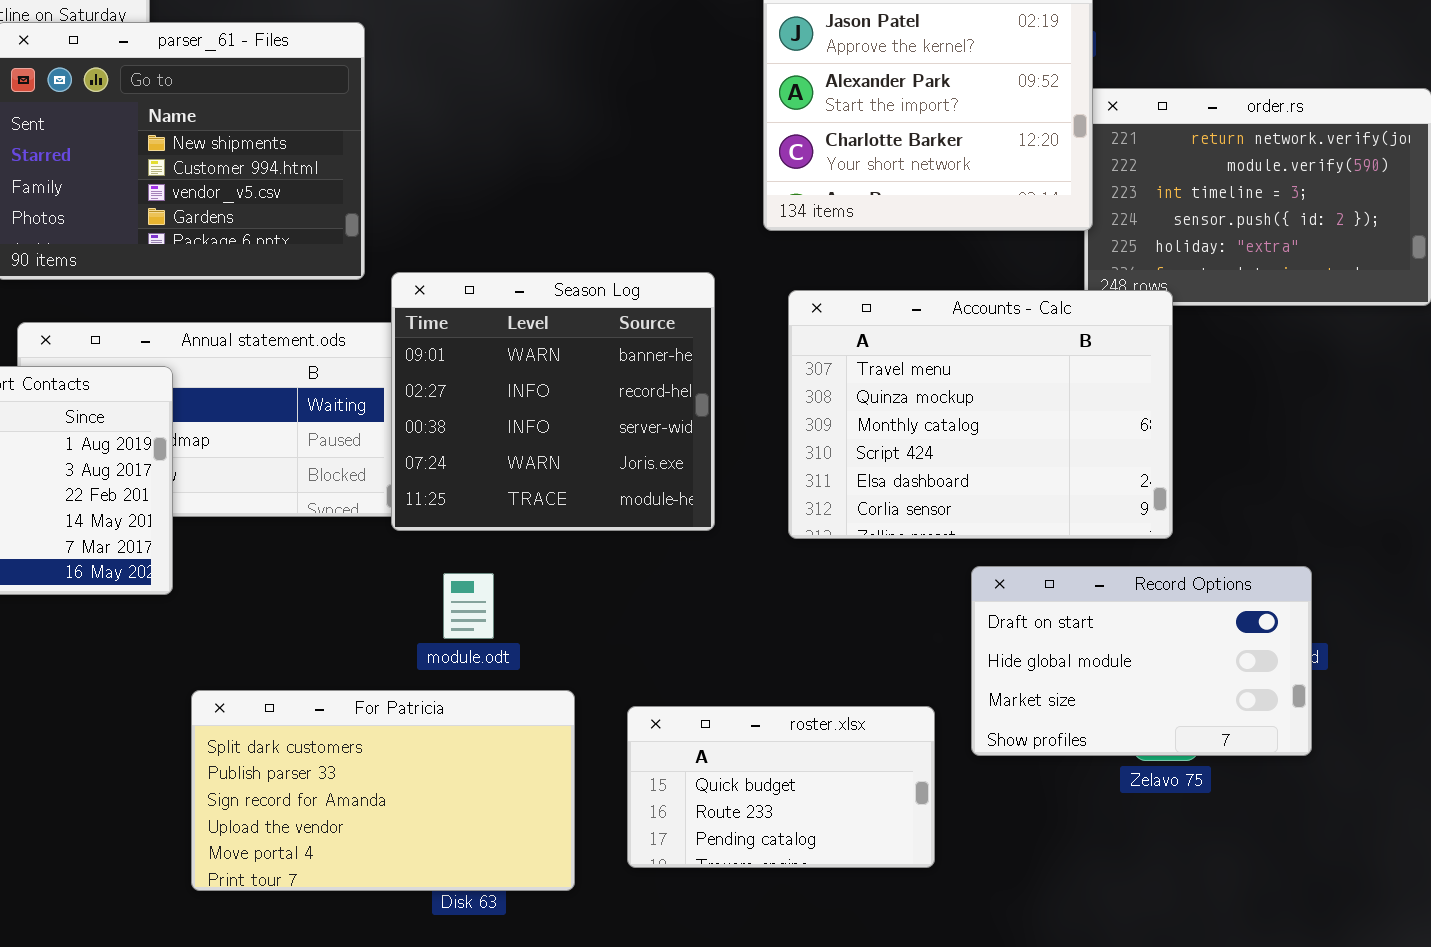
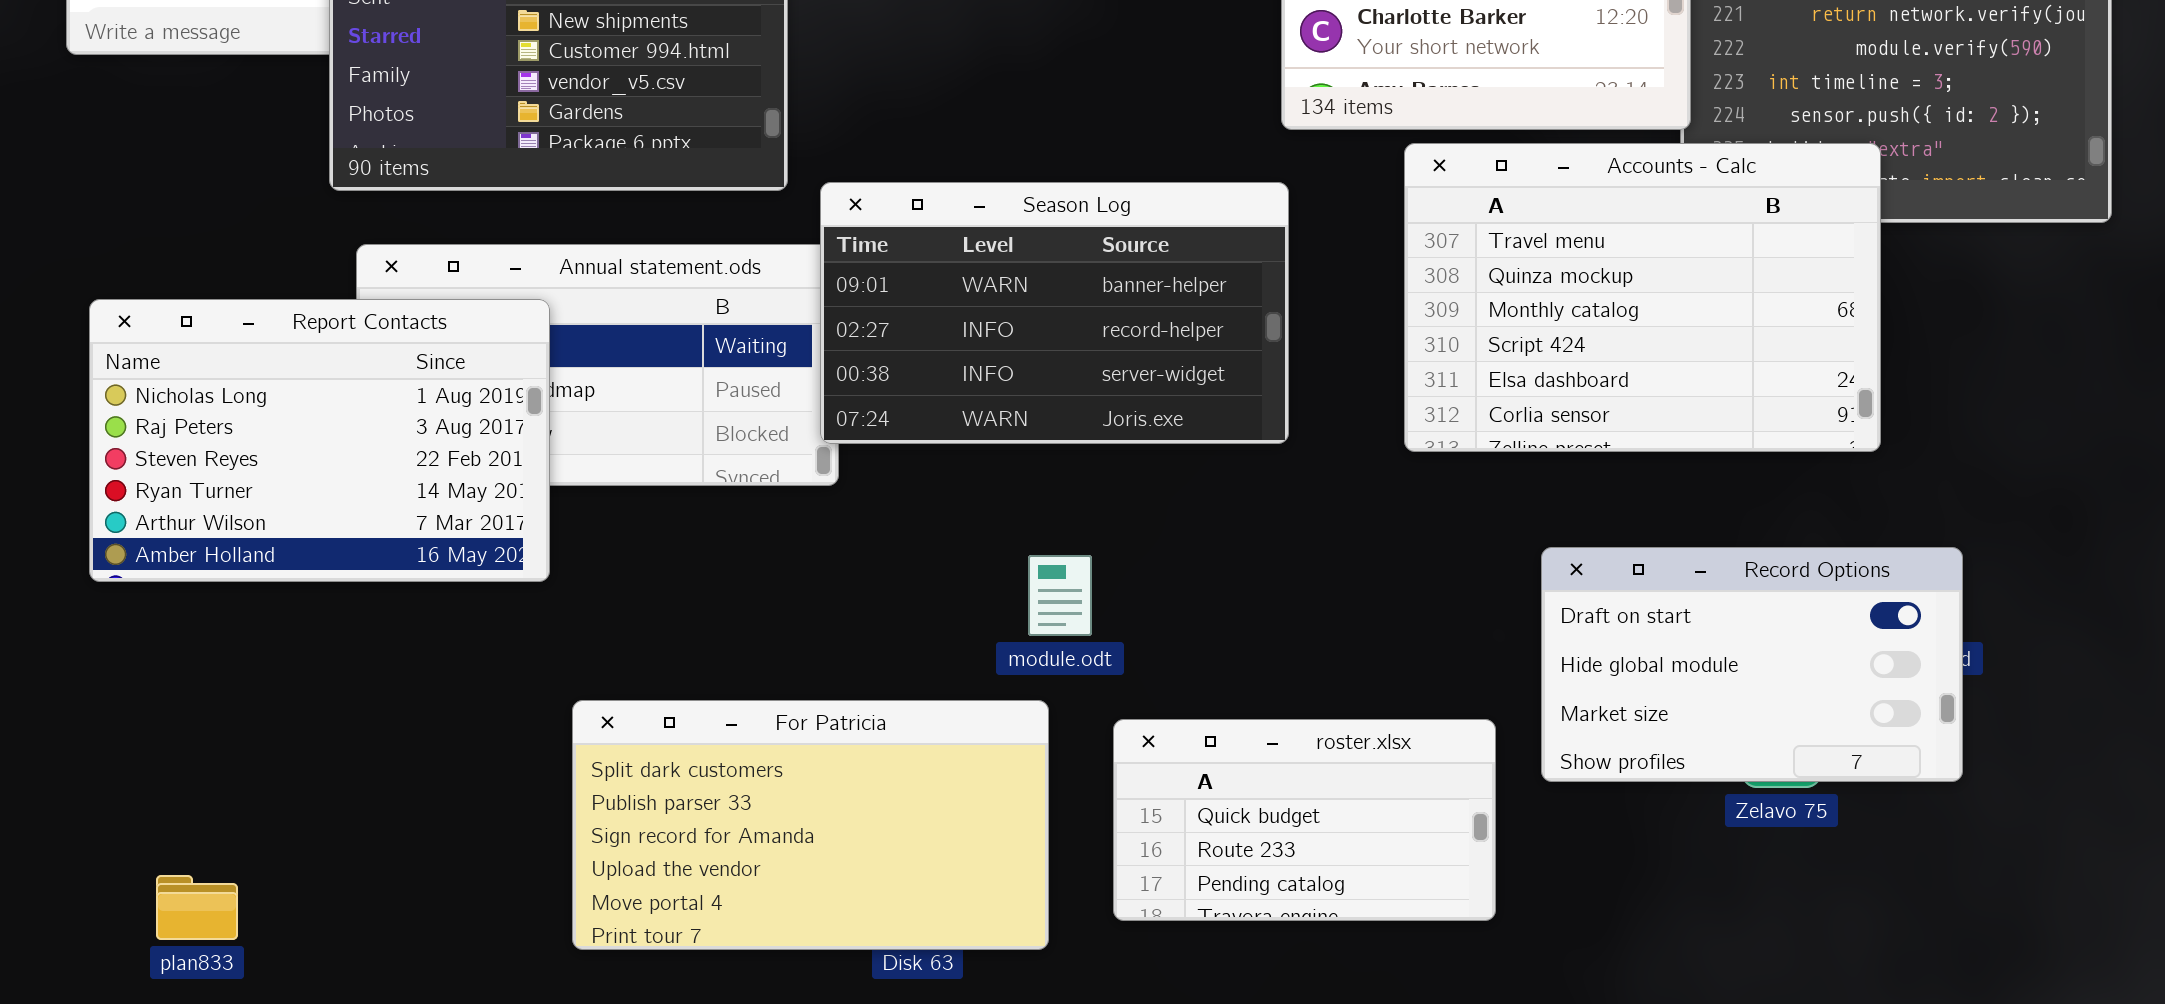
Season Log: [391,272,715,531] -> [820,182,1289,444], resized
Accounts - Calc: [788,290,1173,539] -> [1404,143,1881,452], moved
module.odt: [443,573,494,639] -> [1028,555,1092,636], moved

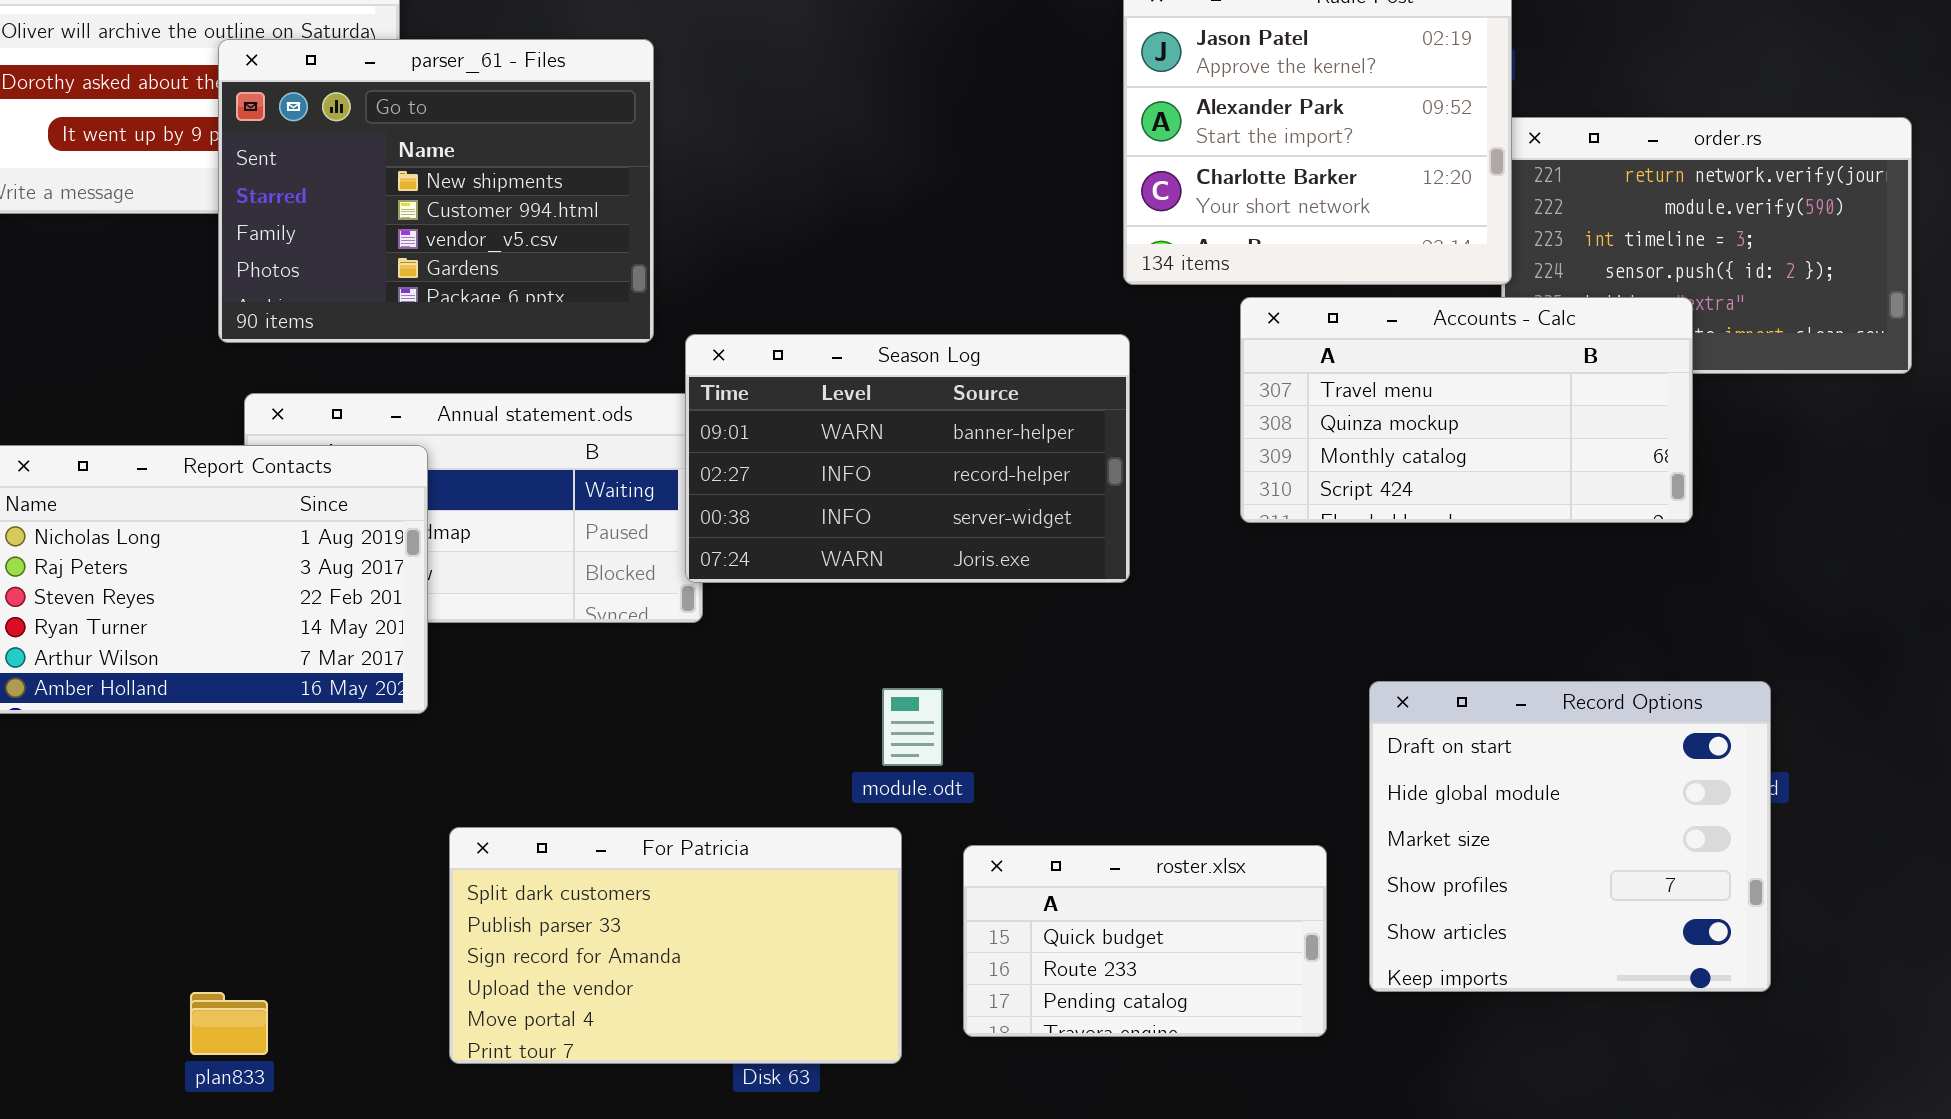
Accounts - Calc: [1404,143,1881,452] -> [1240,297,1693,523], resized
Record Options: [1541,547,1963,782] -> [1369,681,1771,992], resized
plan833: [156,875,238,940] -> [190,992,268,1055], moved

